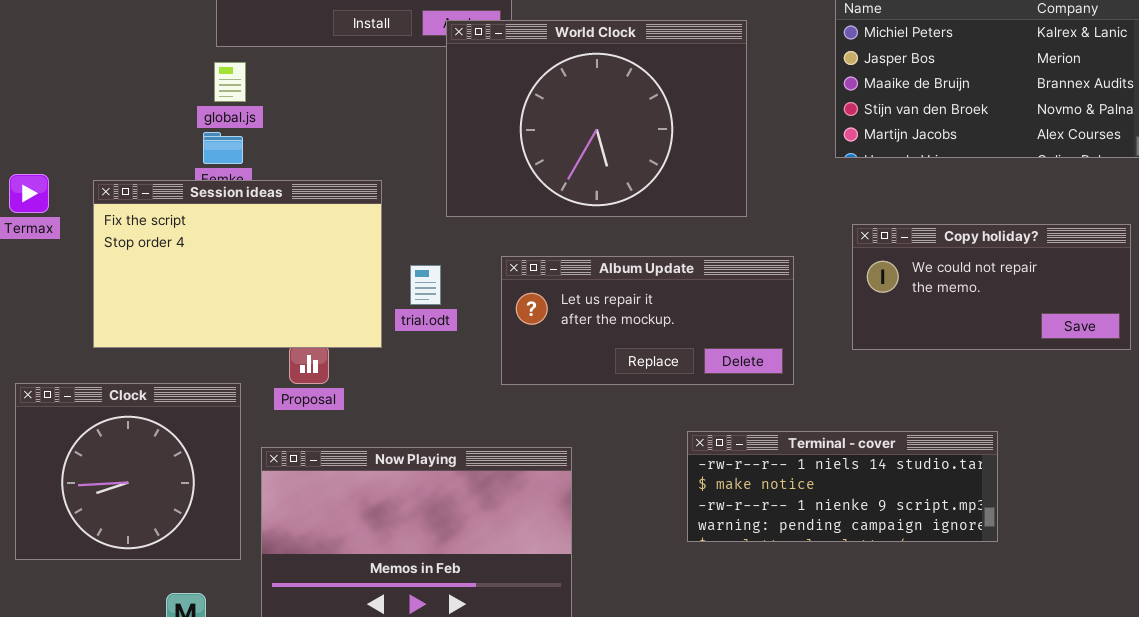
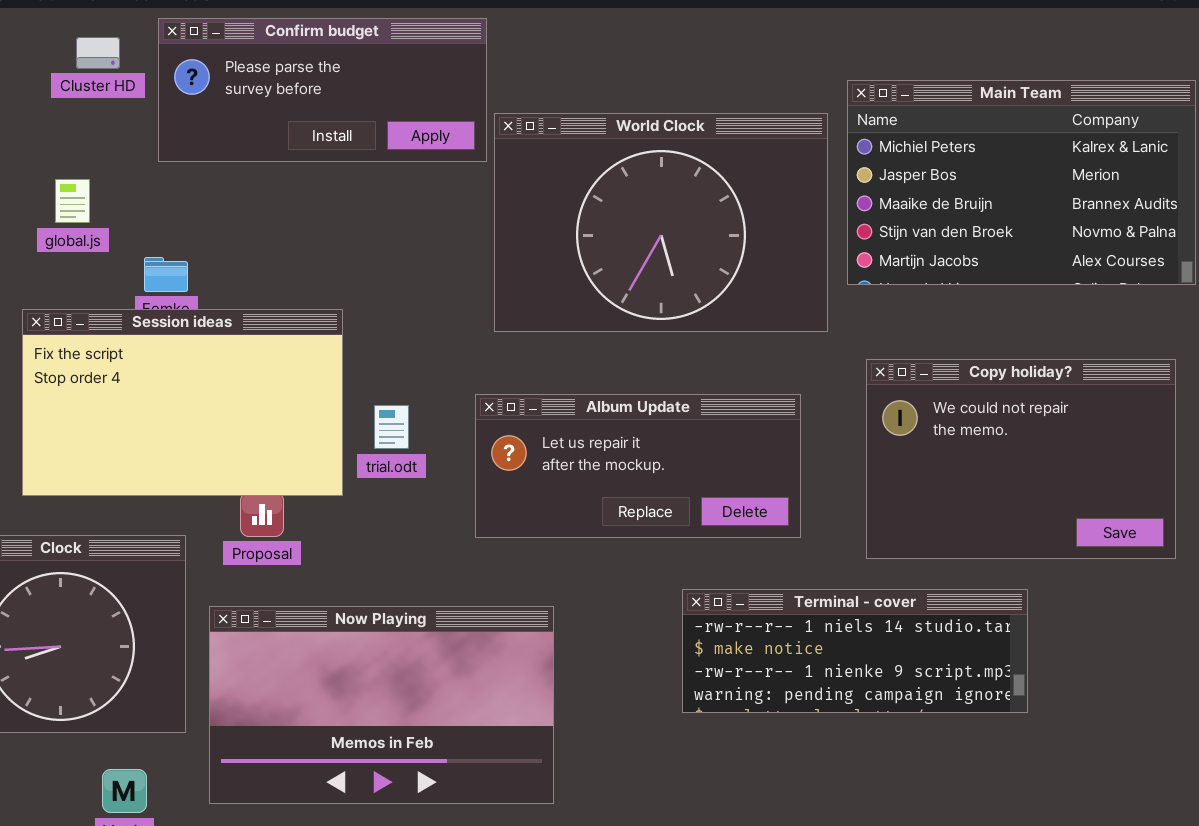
World Clock: [446,20,747,217] -> [494,113,828,332], moved
global.js: [214,62,246,102] -> [55,179,90,223], moved
Copy holiday?: [852,224,1131,350] -> [866,359,1176,559], resized

